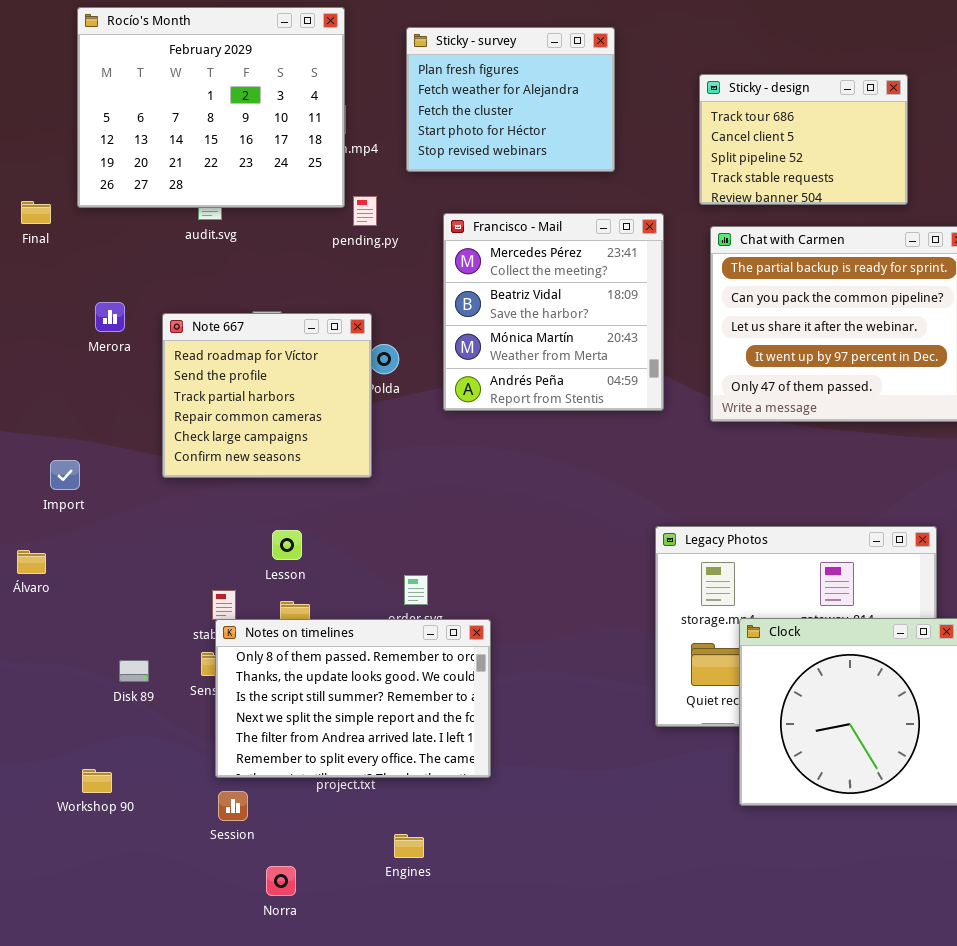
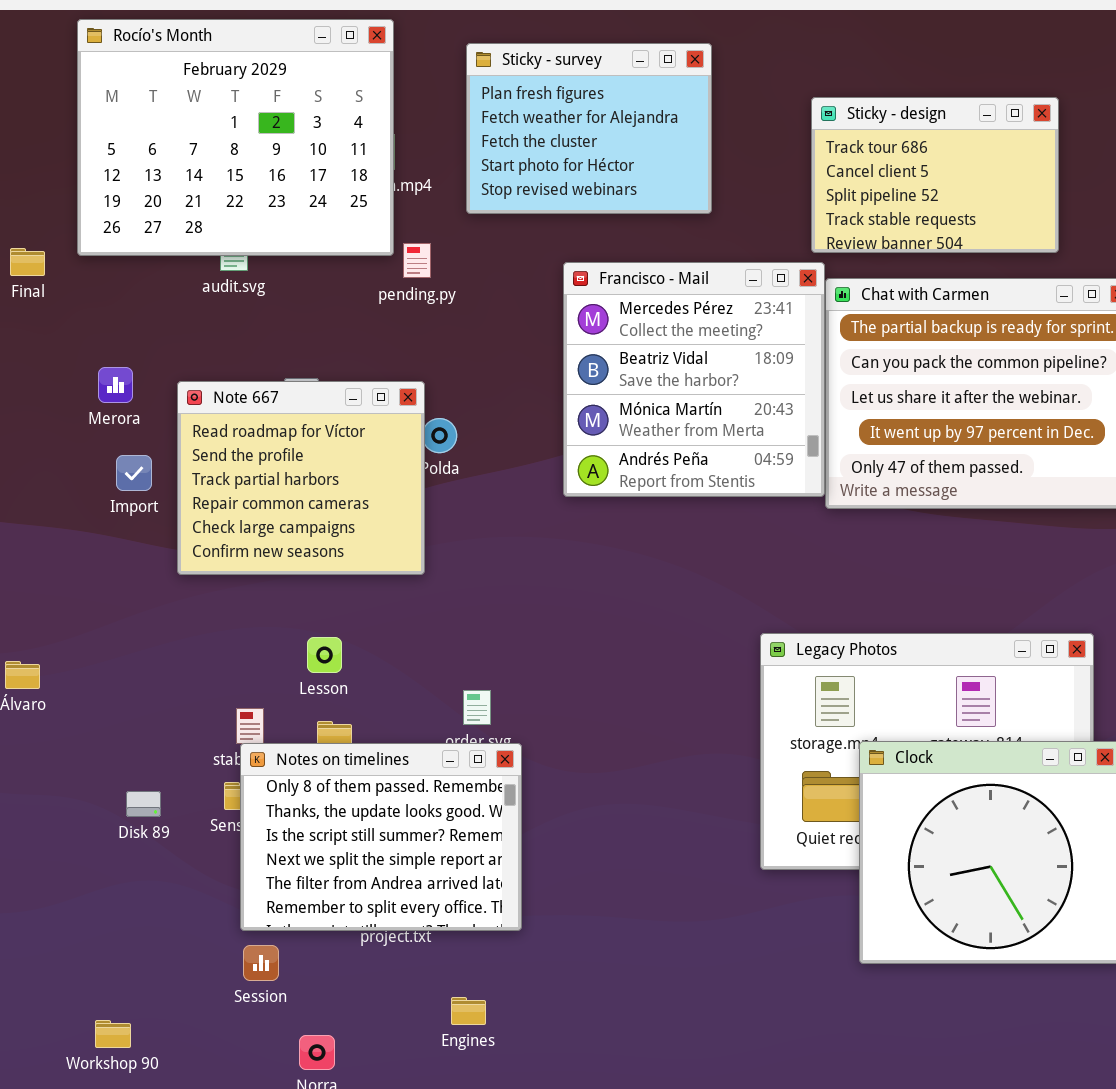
Francisco - Mail: [443,213,664,411] -> [563,262,825,497], moved
Import: [50,460,80,490] -> [116,455,152,491], moved
Notes on timelines: [215,619,491,778] -> [240,743,522,931], resized
Workshop 90: [82,769,112,793] -> [95,1020,131,1048], moved

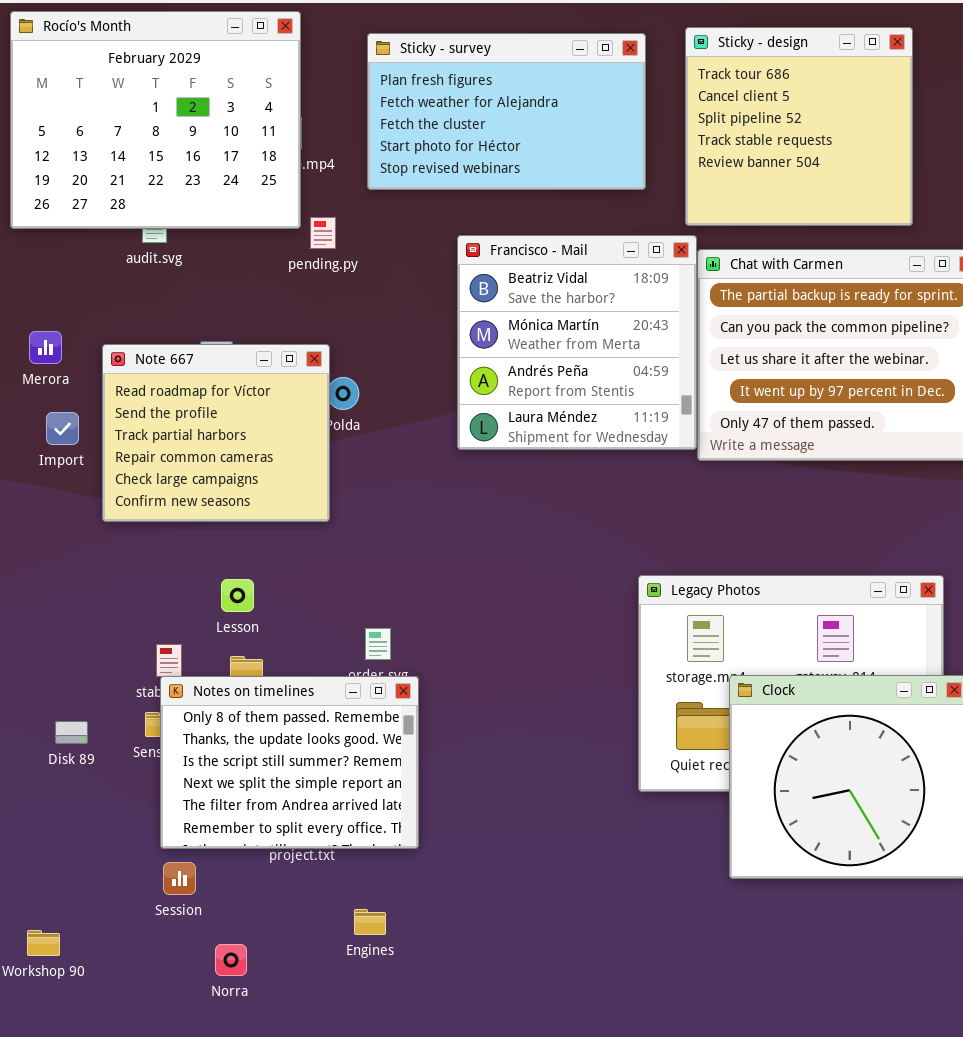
Sticky - survey: [466,43,712,214] -> [367,33,646,190], resized
Sticky - design: [811,97,1059,253] -> [685,27,913,226], resized
Francisco - Mail: [563,262,825,497] -> [457,235,697,450], scrolled down 1 row

